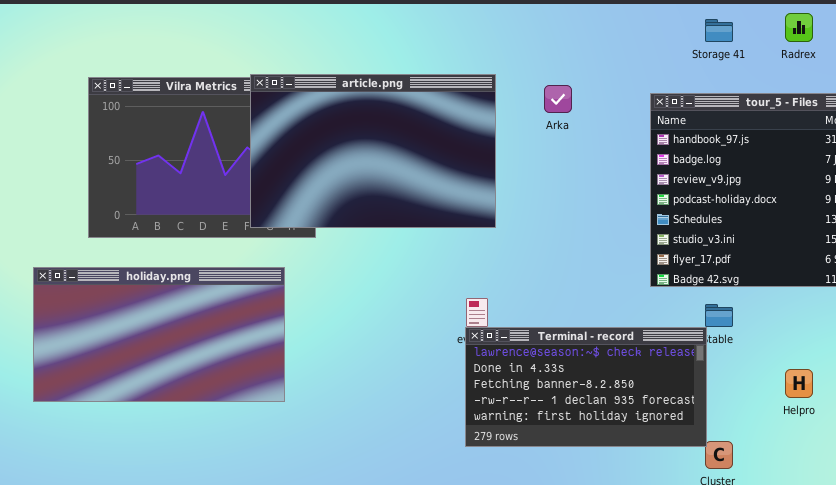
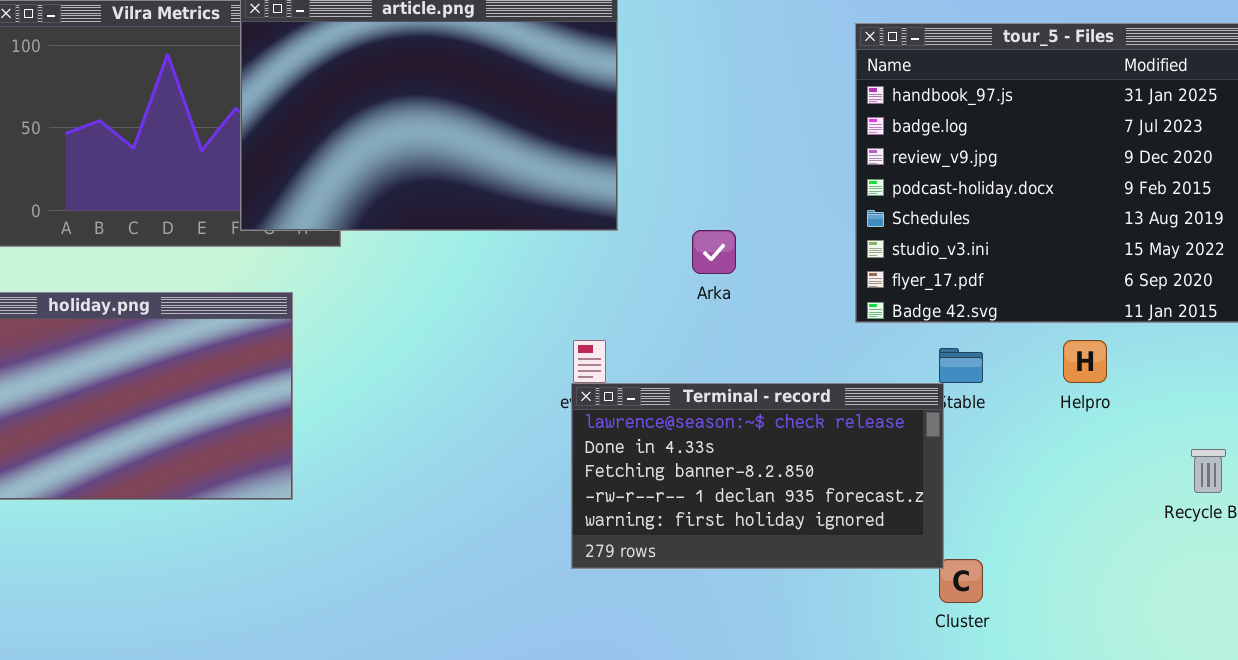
Arka: [544,85,572,113] -> [692,230,736,274], moved
Helpro: [785,369,813,398] -> [1063,340,1107,383], moved

